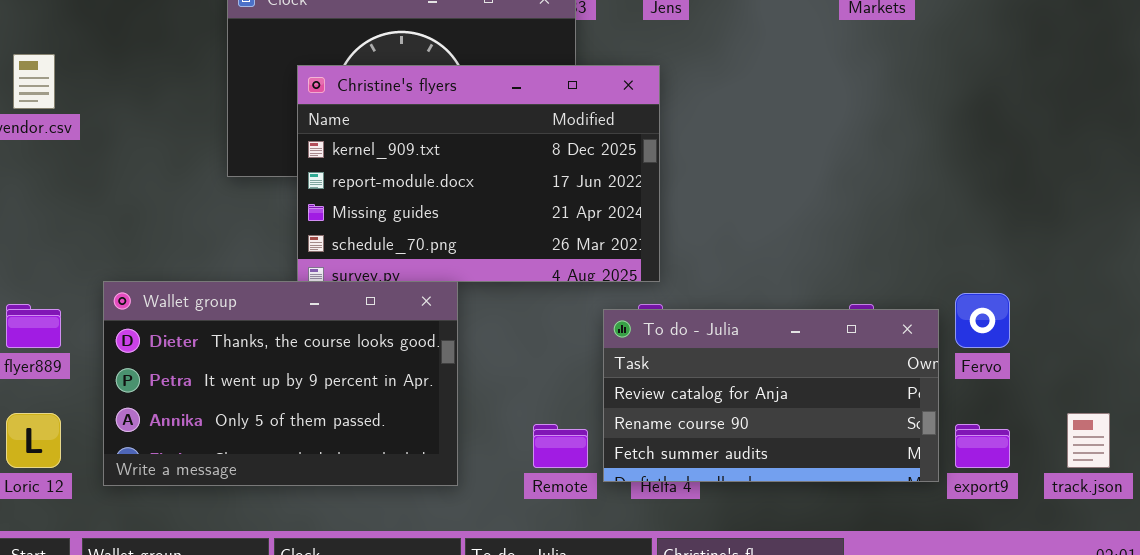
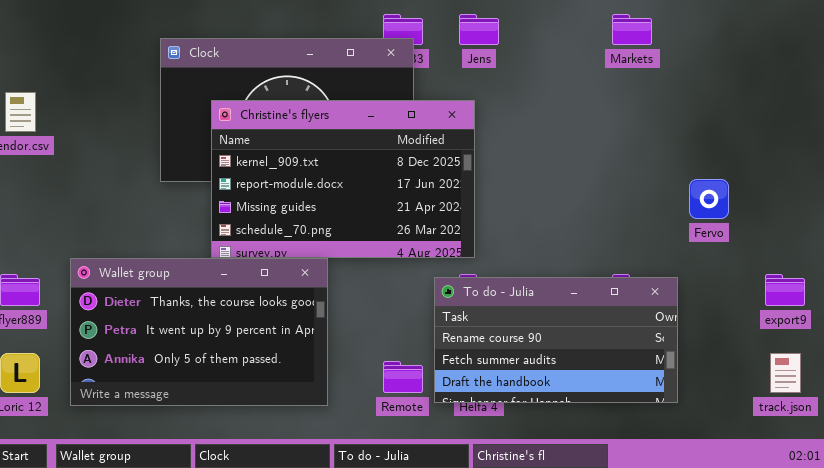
Fervo: [955,293,1010,348] -> [689,179,729,219], moved
To do - Julia: [603,309,939,482] -> [434,277,678,403], scrolled down 1 row
export9: [955,424,1010,468] -> [765,274,805,306], moved

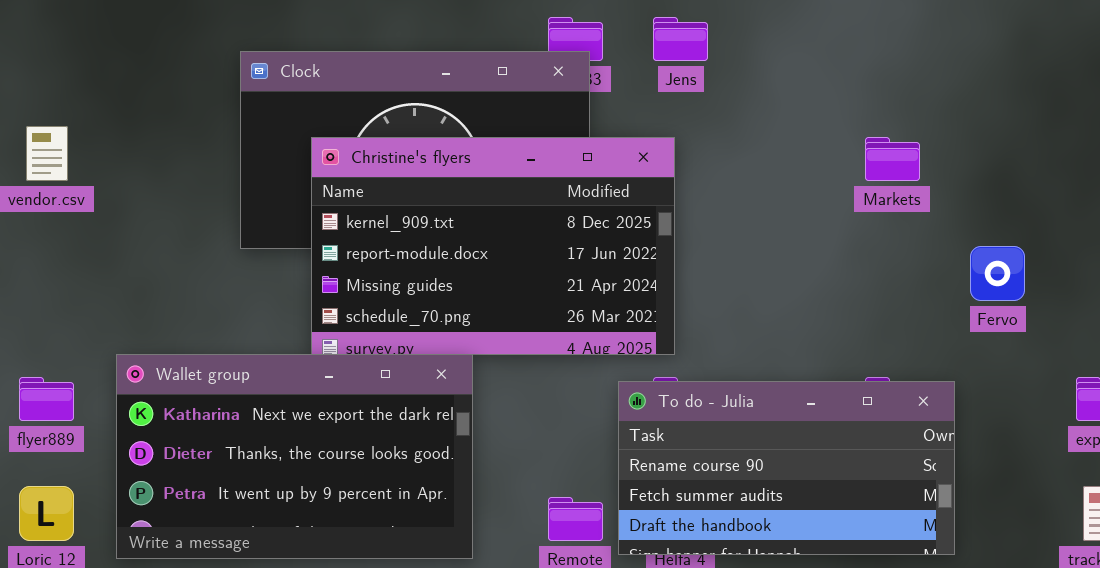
Markets: [612,14,652,45] -> [865,137,920,181], moved
Wallet group: [70,258,328,406] -> [116,354,473,559], scrolled up 1 row

